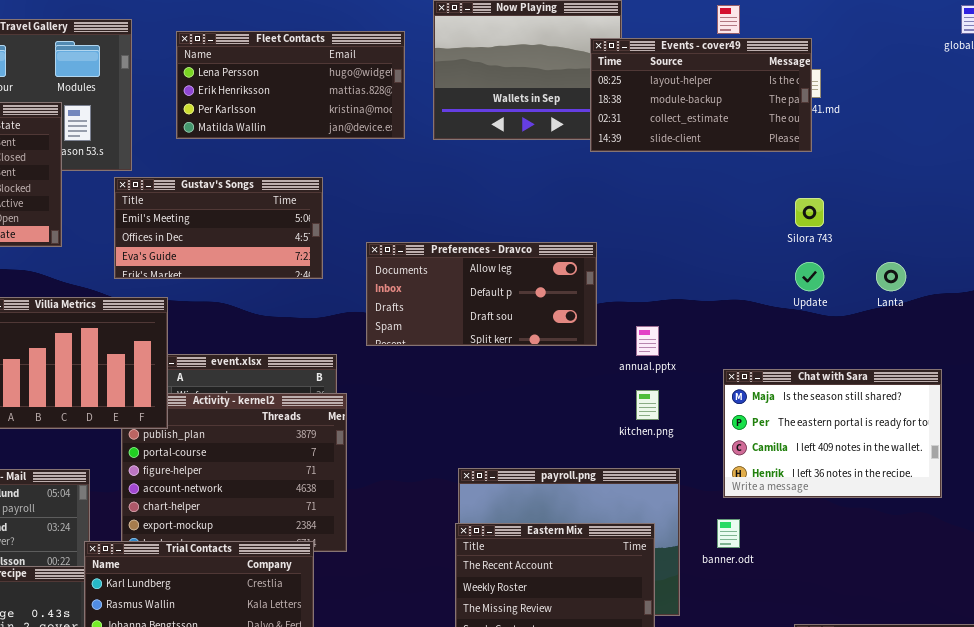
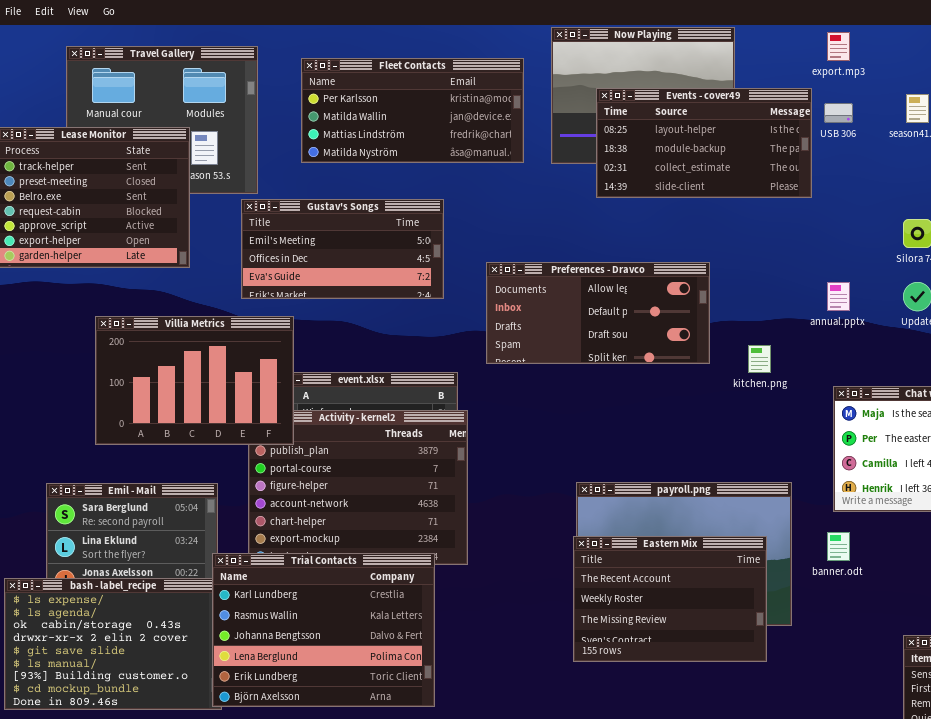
Fleet Contacts: [176,31,405,139] -> [301,58,524,163], scrolled down 2 rows
Events - cover49: [590,38,812,152] -> [596,88,812,198], moved
annual.pptx: [636,326,659,356] -> [827,282,850,311], moved
kitchen.png: [636,390,659,420] -> [748,345,771,373], moved

